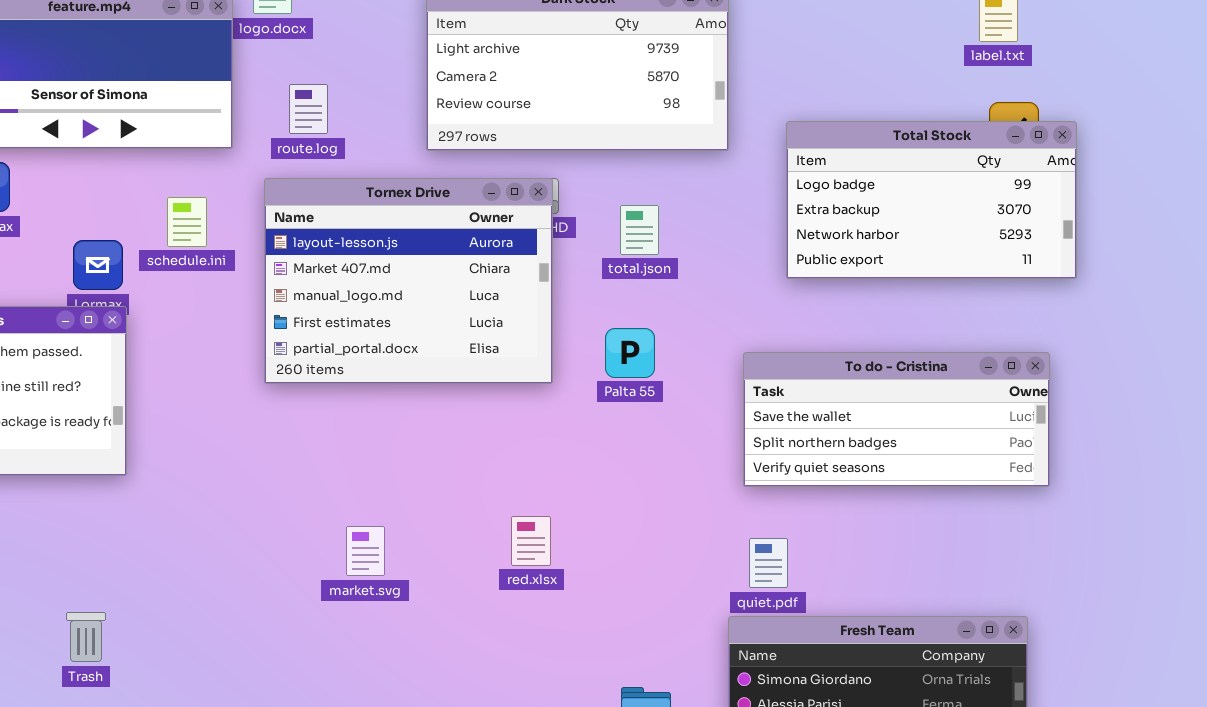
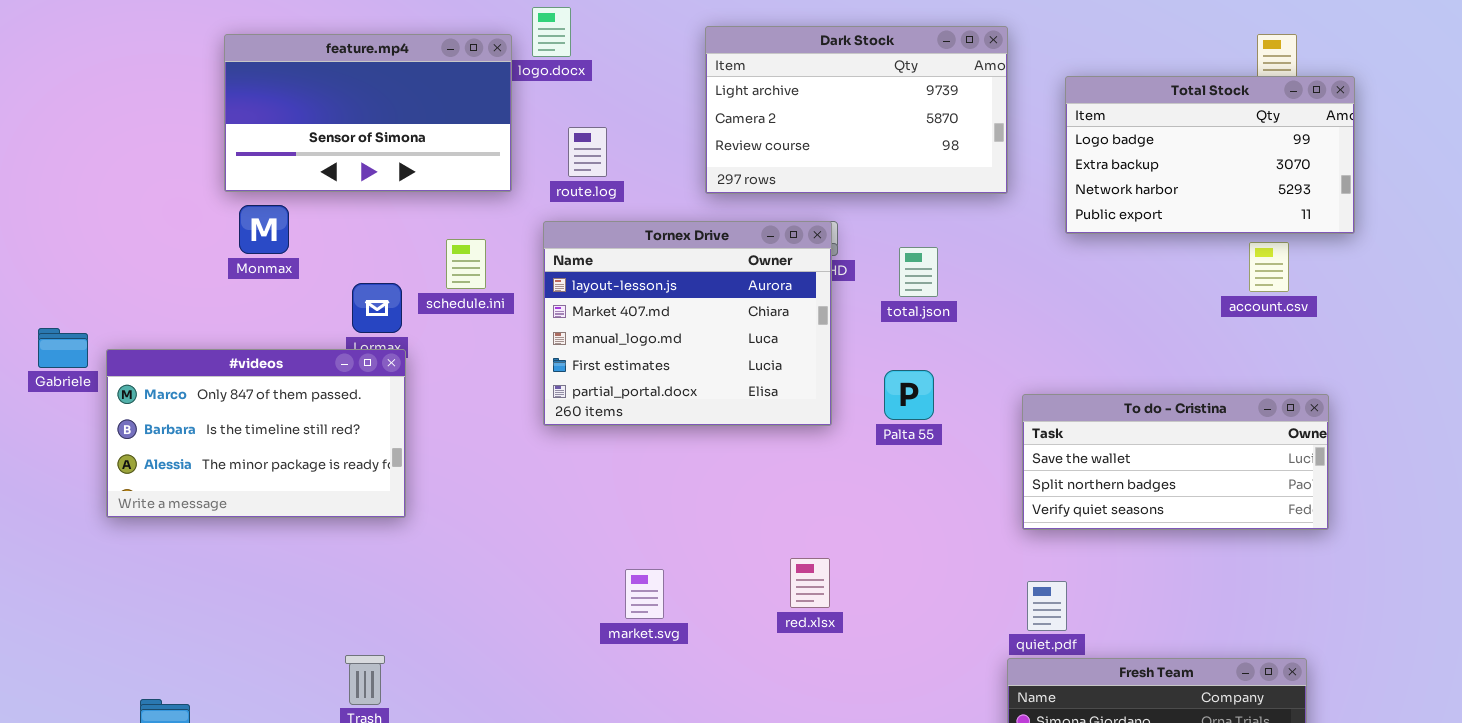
Total Stock: [786,121,1077,279] -> [1065,76,1355,234], moved

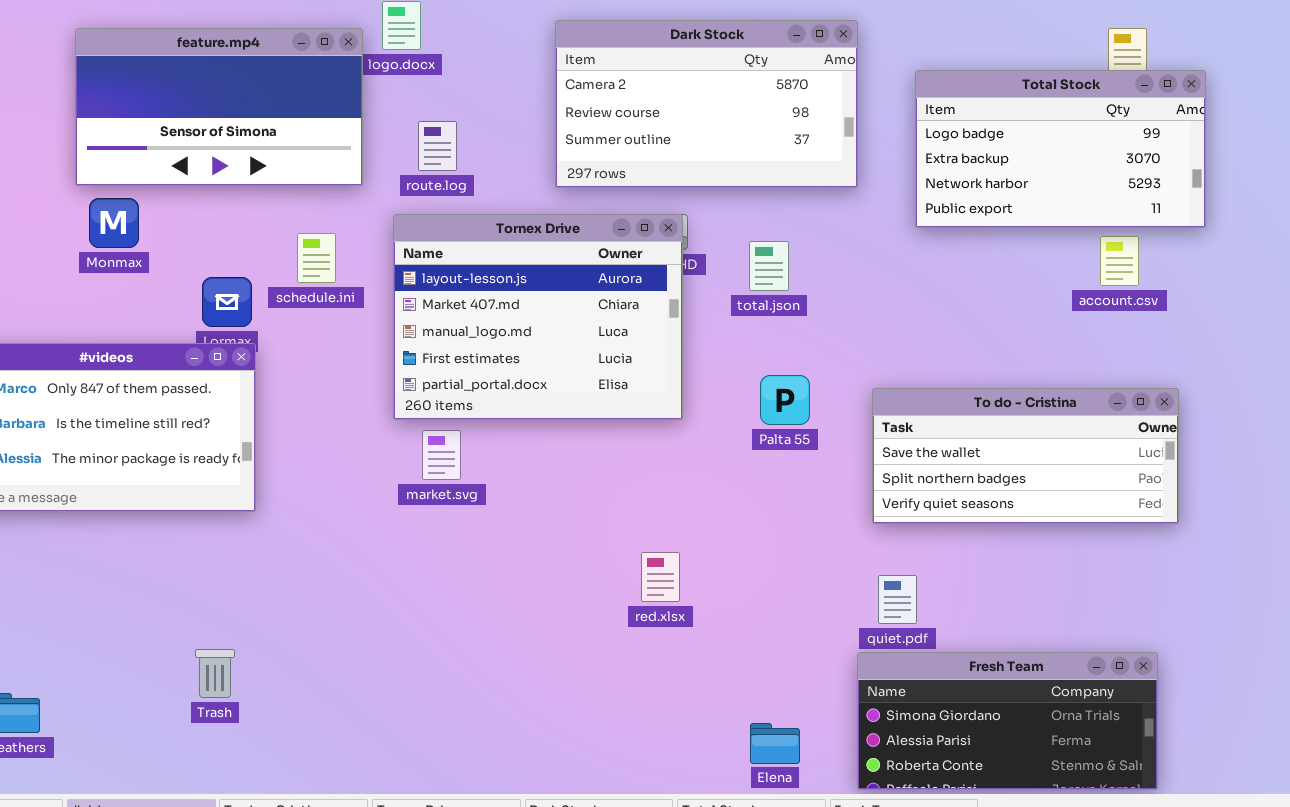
Dark Stock: [705,26,1008,194] -> [555,20,858,188], scrolled down 1 row
Palta 55: [884,370,934,420] -> [760,375,810,425], moved
market.svg: [625,569,664,619] -> [422,430,461,480], moved

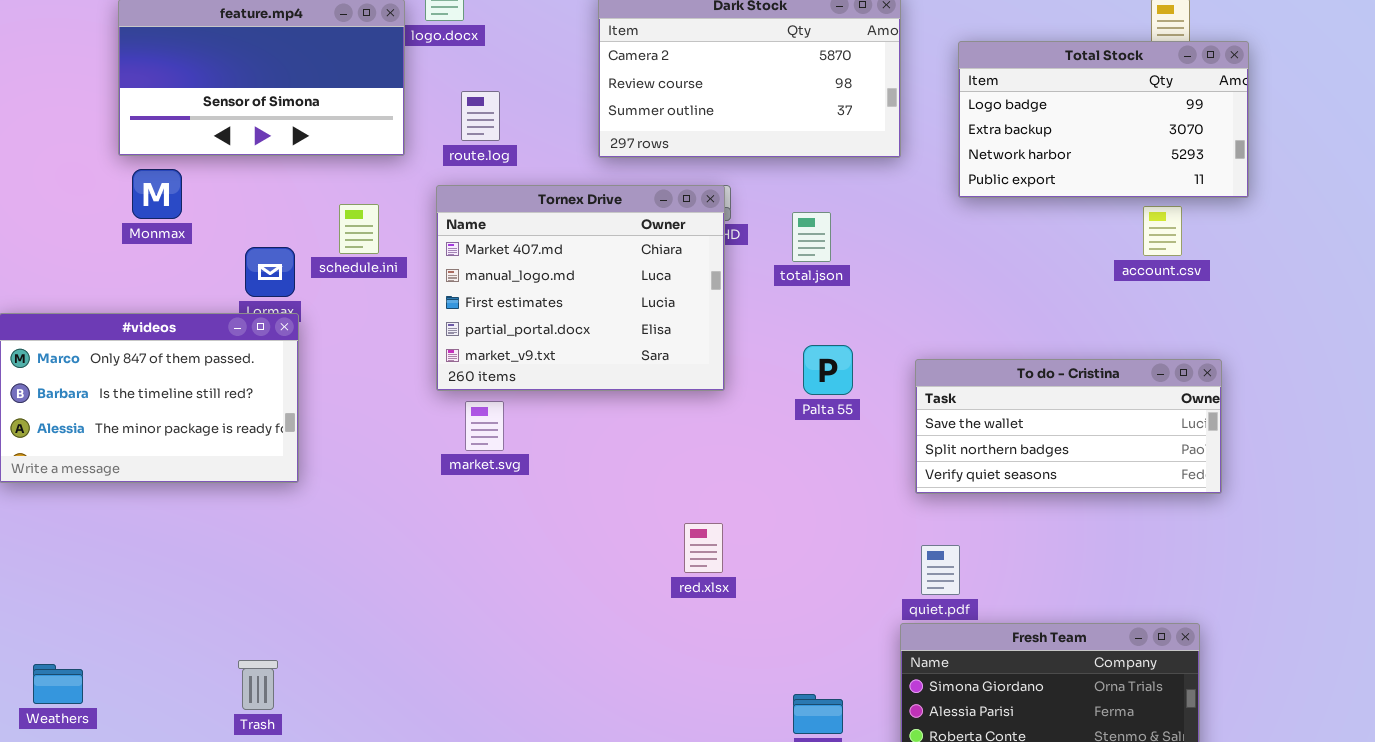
Tornex Drive: [393,214,683,420] -> [436,185,725,391], scrolled down 1 row
Trash: [195,649,235,698] -> [238,660,278,710], moved

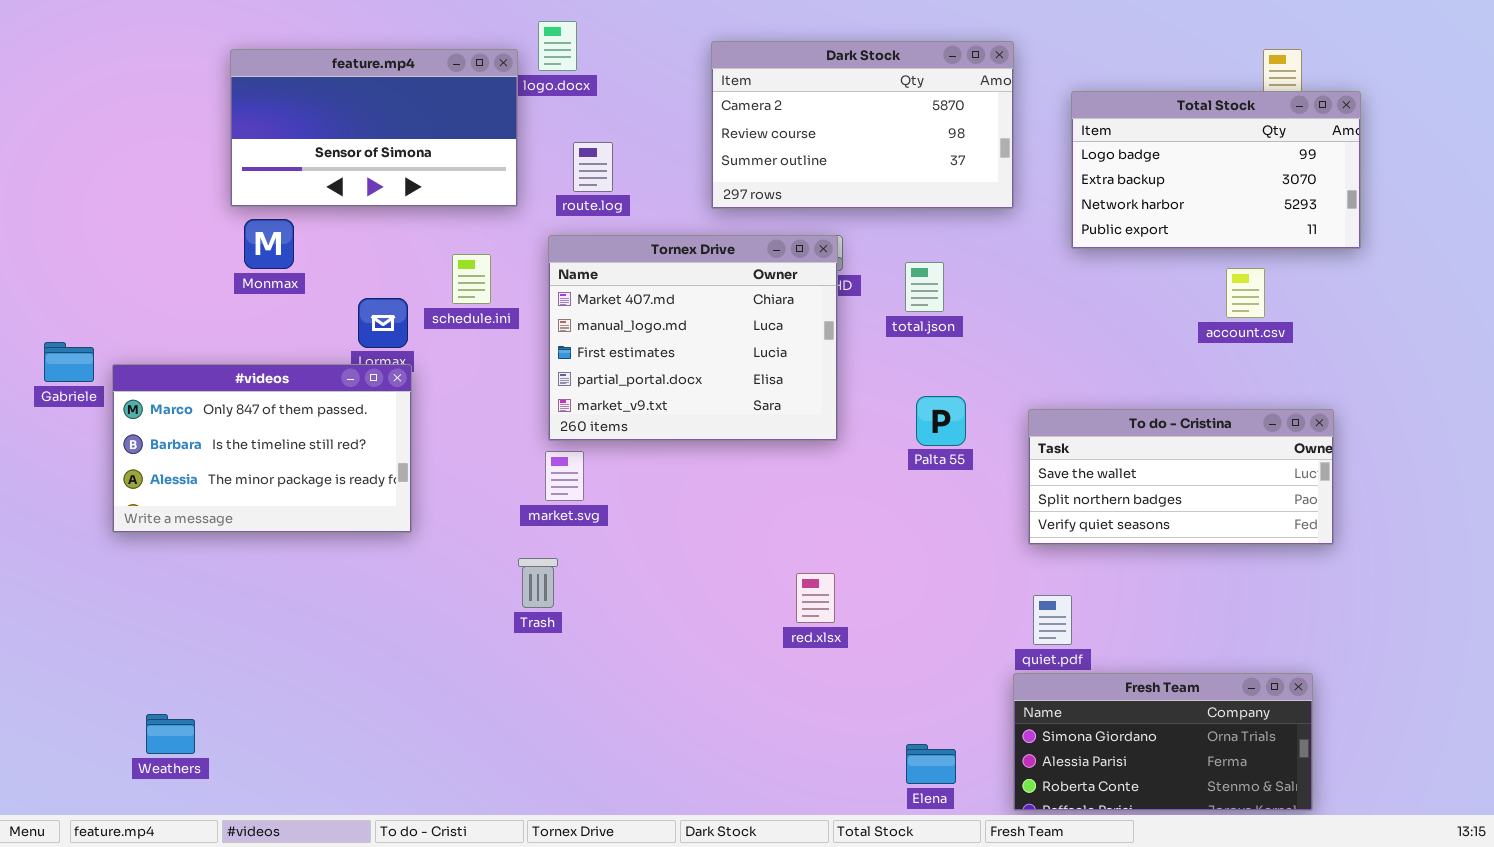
account.csv: [1143,206,1182,256] -> [1226,268,1265,318], moved
market.svg: [465,401,504,451] -> [545,451,584,501], moved
Trash: [238,660,278,710] -> [518,558,558,608], moved

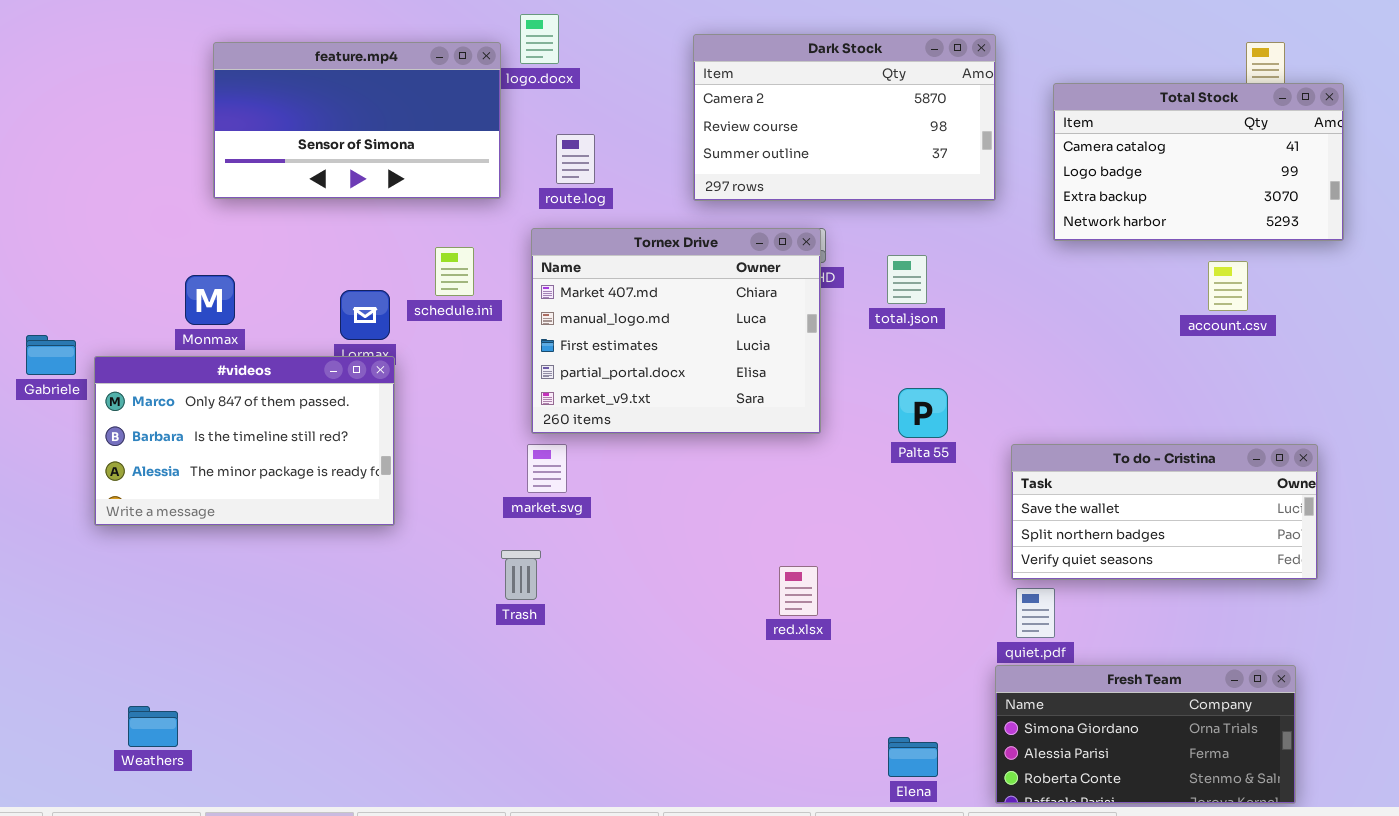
Total Stock: [1071,91,1361,249] -> [1053,83,1344,241], scrolled up 1 row
Monmax: [244,219,294,269] -> [185,275,235,325], moved
To do - Cristina: [1028,409,1334,545] -> [1011,444,1318,580], moved

